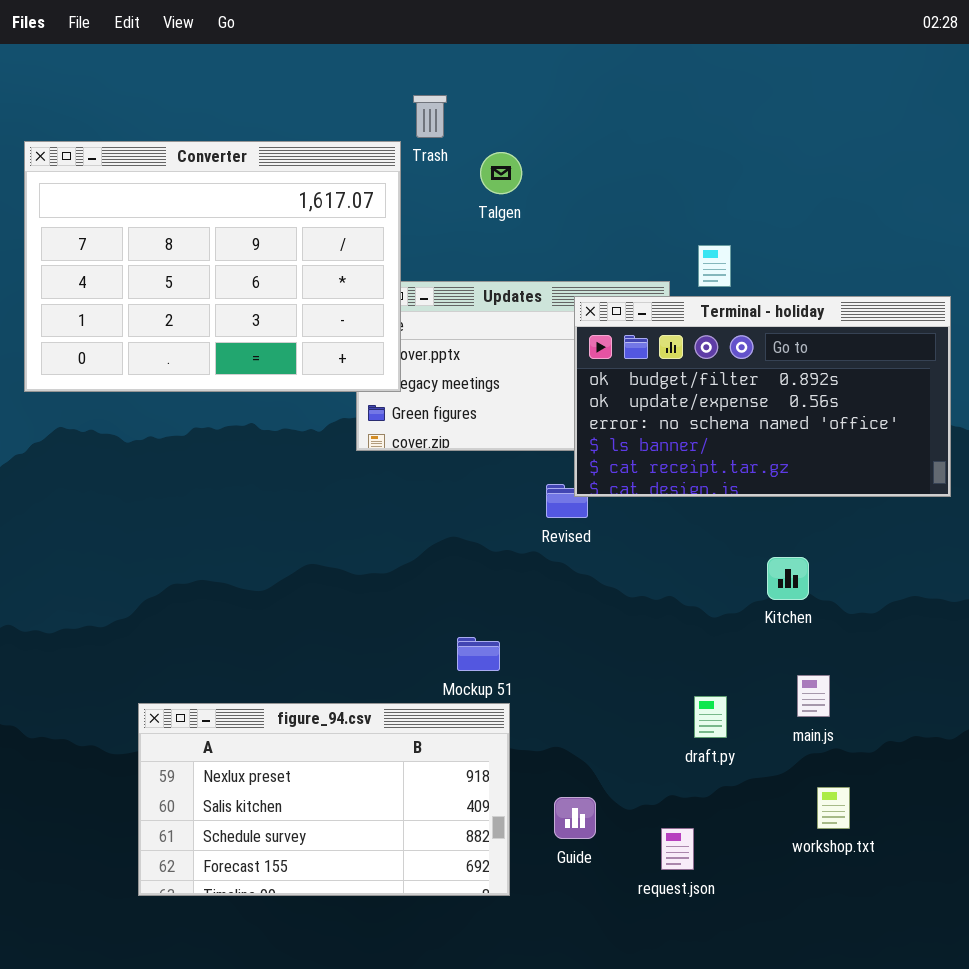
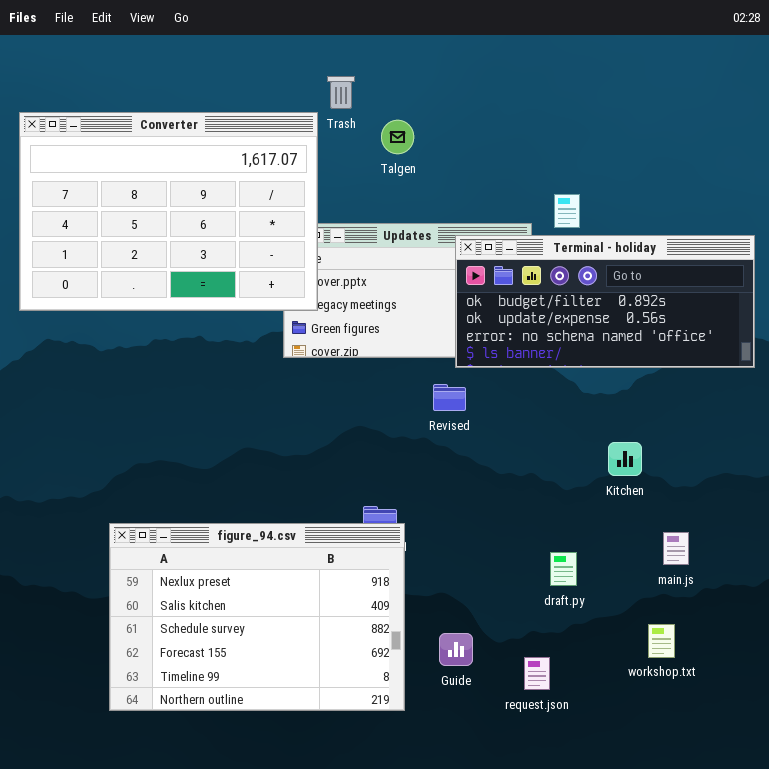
Terminal - holiday: [574,296,951,497] -> [455,235,755,368], resized
main.js: [797,675,830,717] -> [663,532,689,565], moved
figure_94.csv: [138,703,510,896] -> [109,523,405,711], resized

